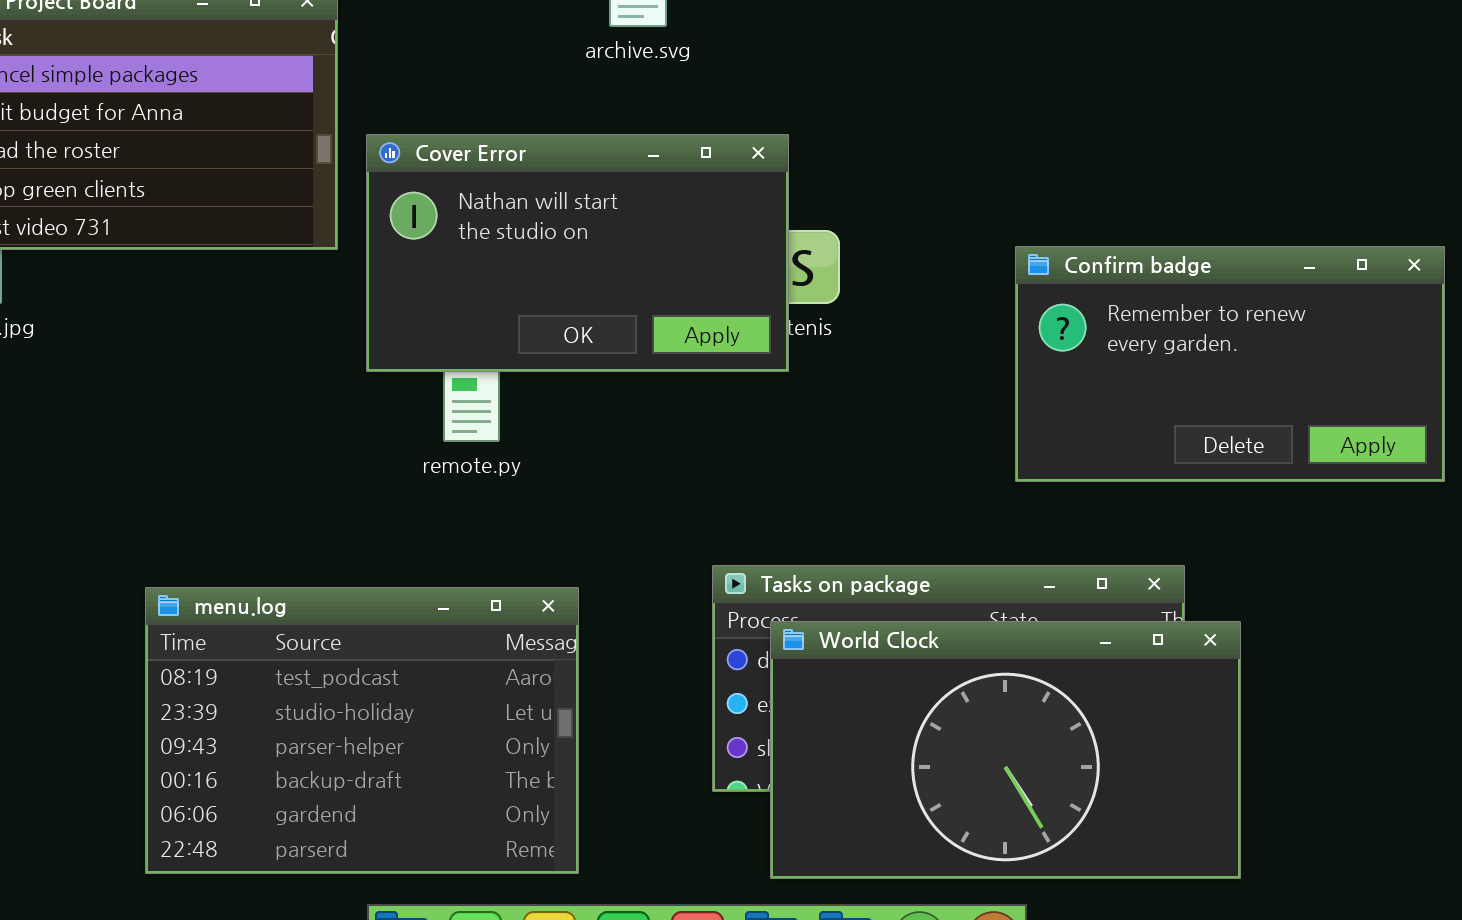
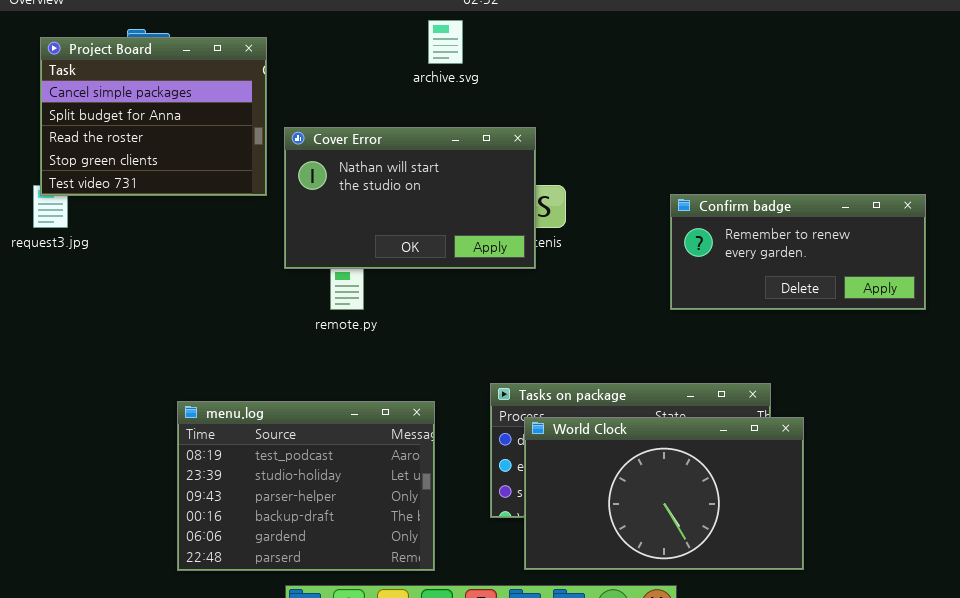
Confirm badge: [1015,246,1445,482] -> [670,194,926,310], resized
menu.log: [145,587,579,874] -> [177,401,435,571], moved

